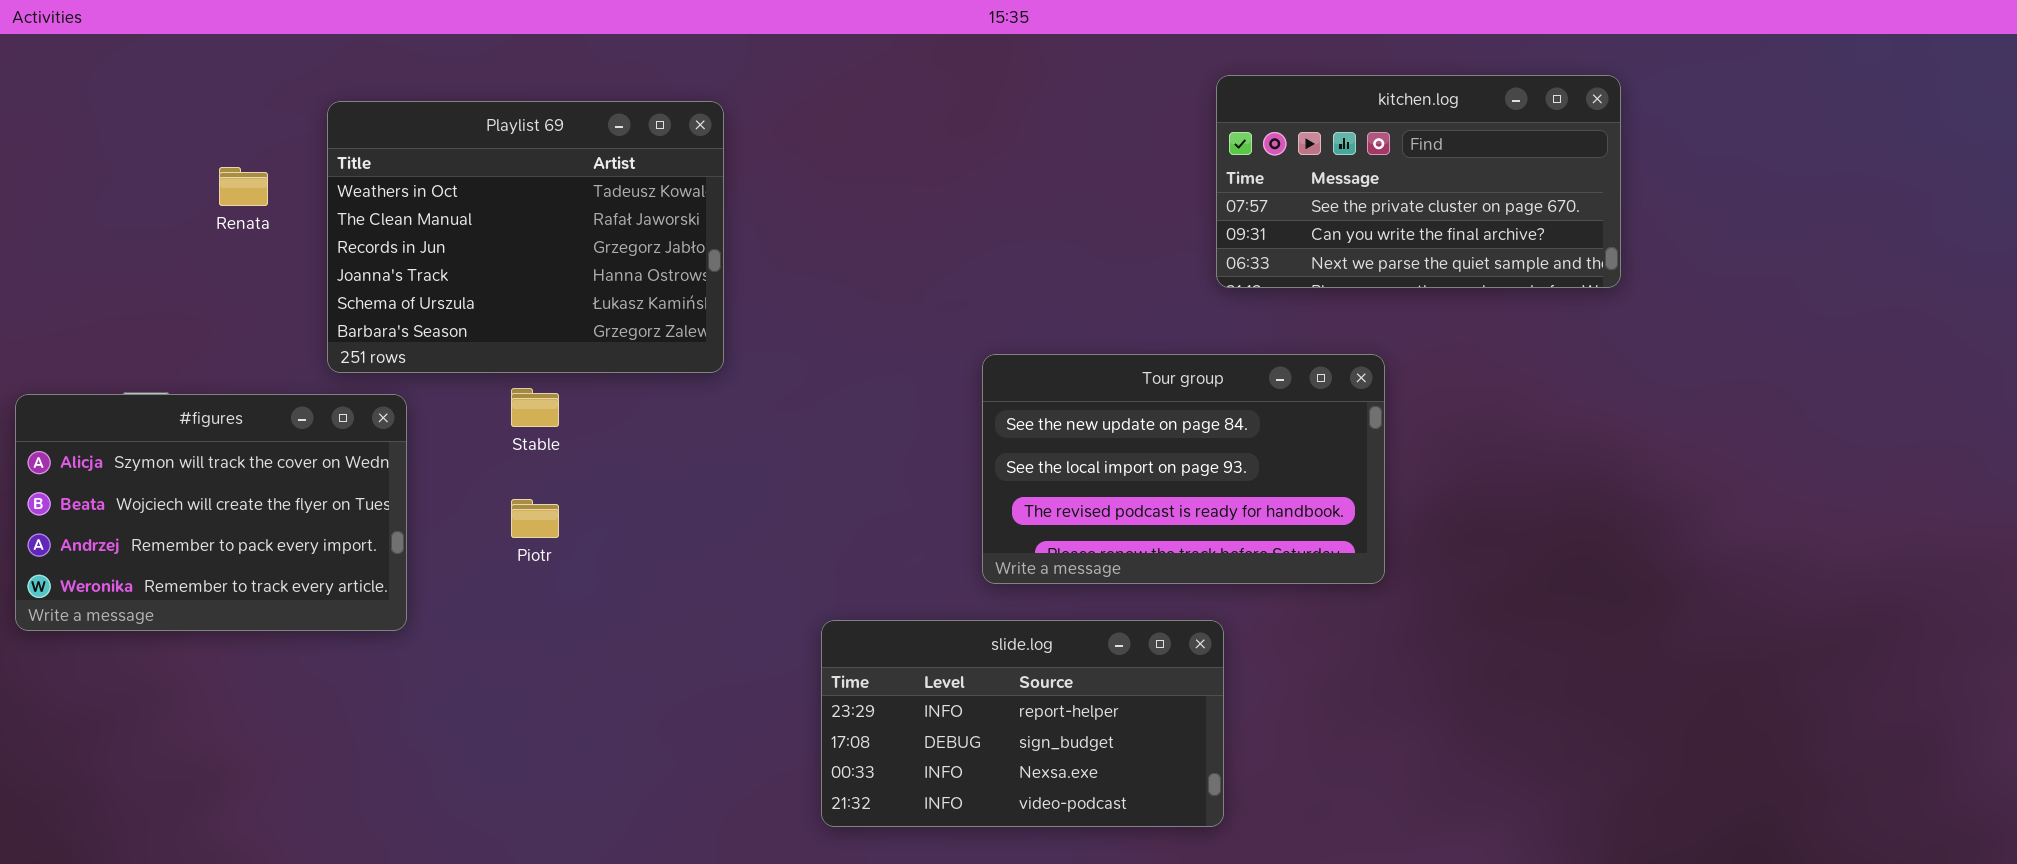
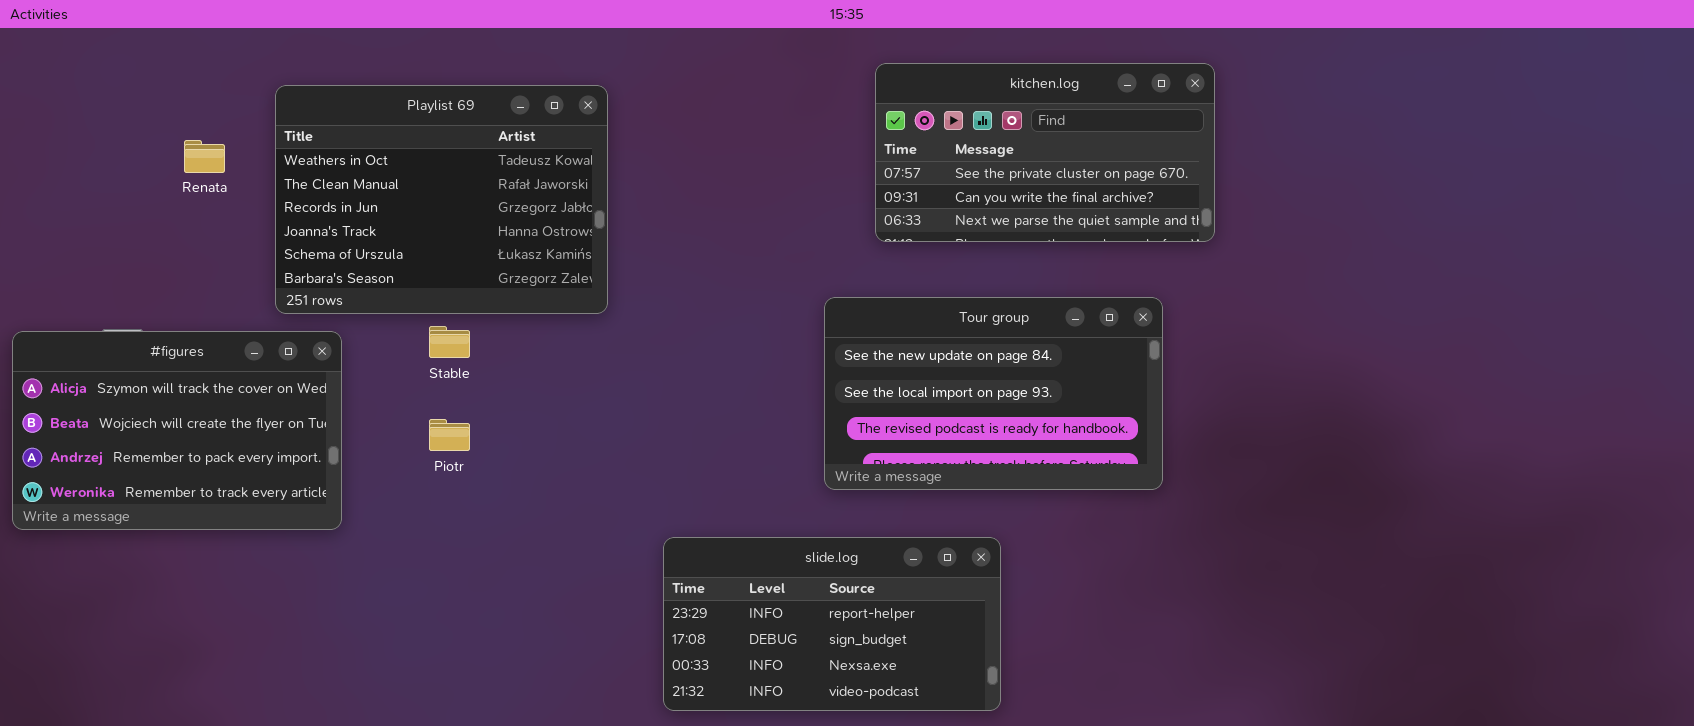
kitchen.log: [1216,75,1621,288] -> [875,63,1215,242], moved
slide.log: [821,620,1224,827] -> [663,537,1001,711], moved

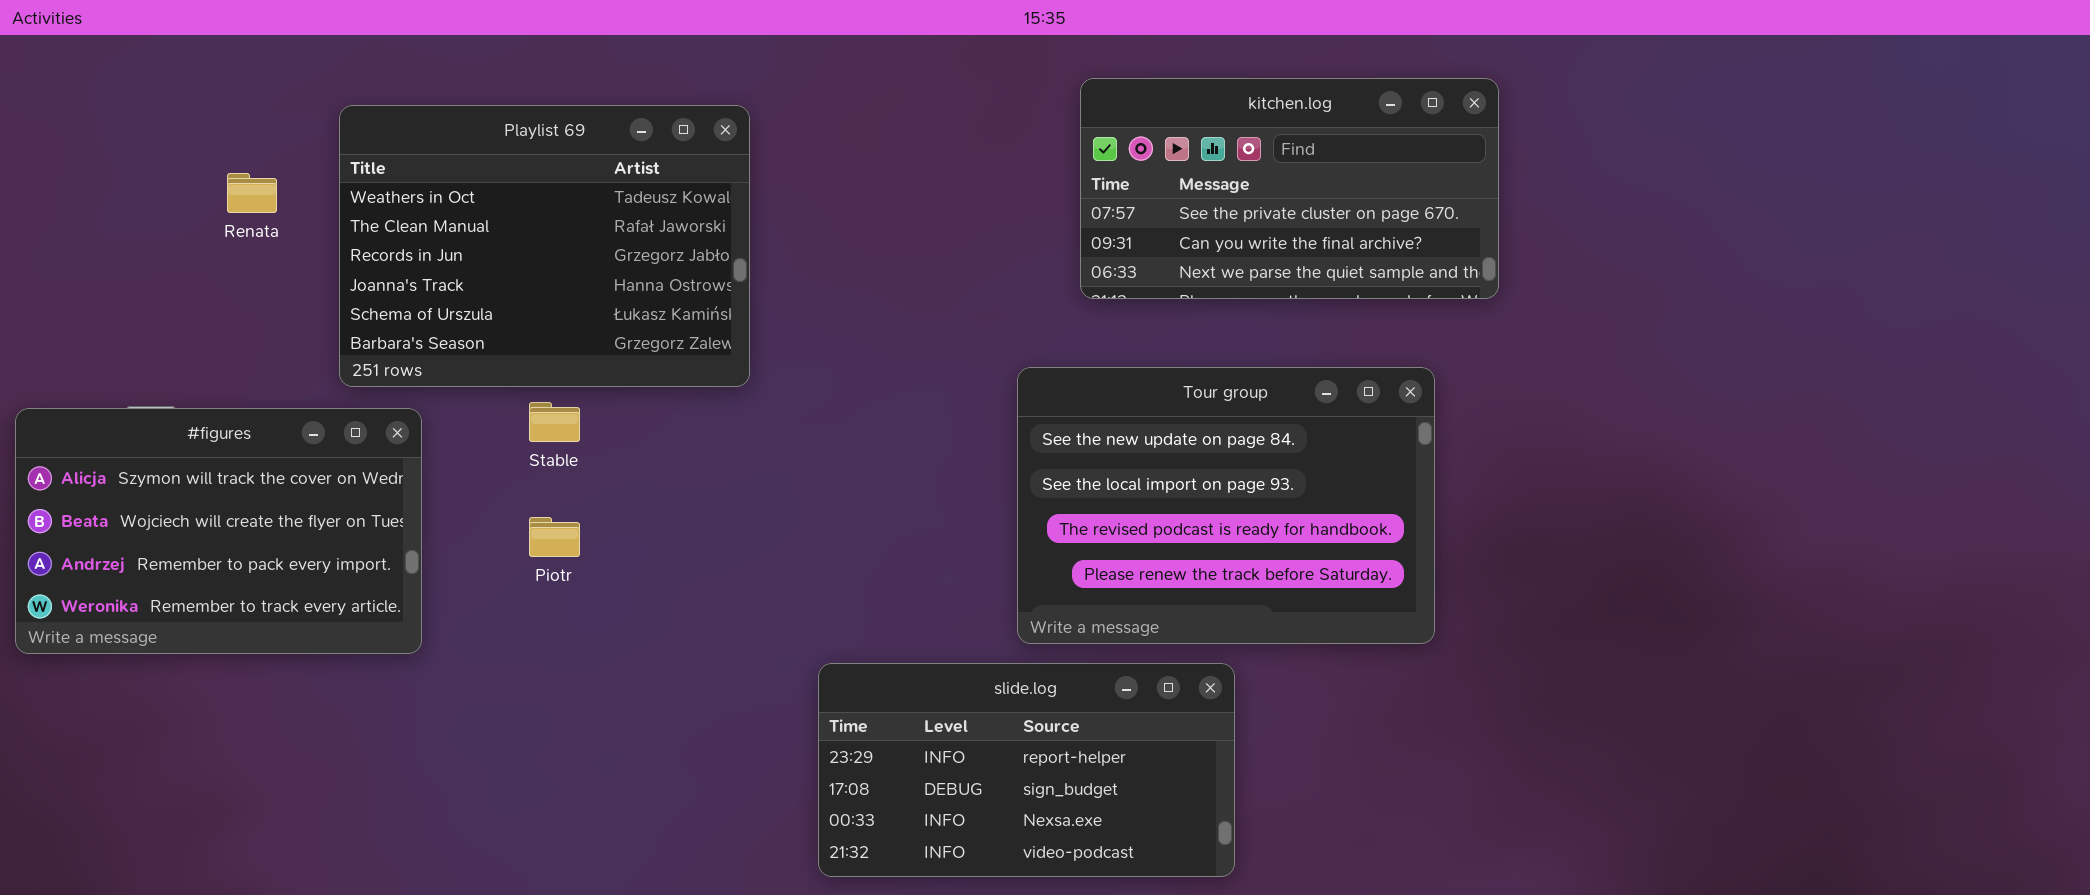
Tour group: [824,297,1163,490] -> [1017,367,1435,644], resized

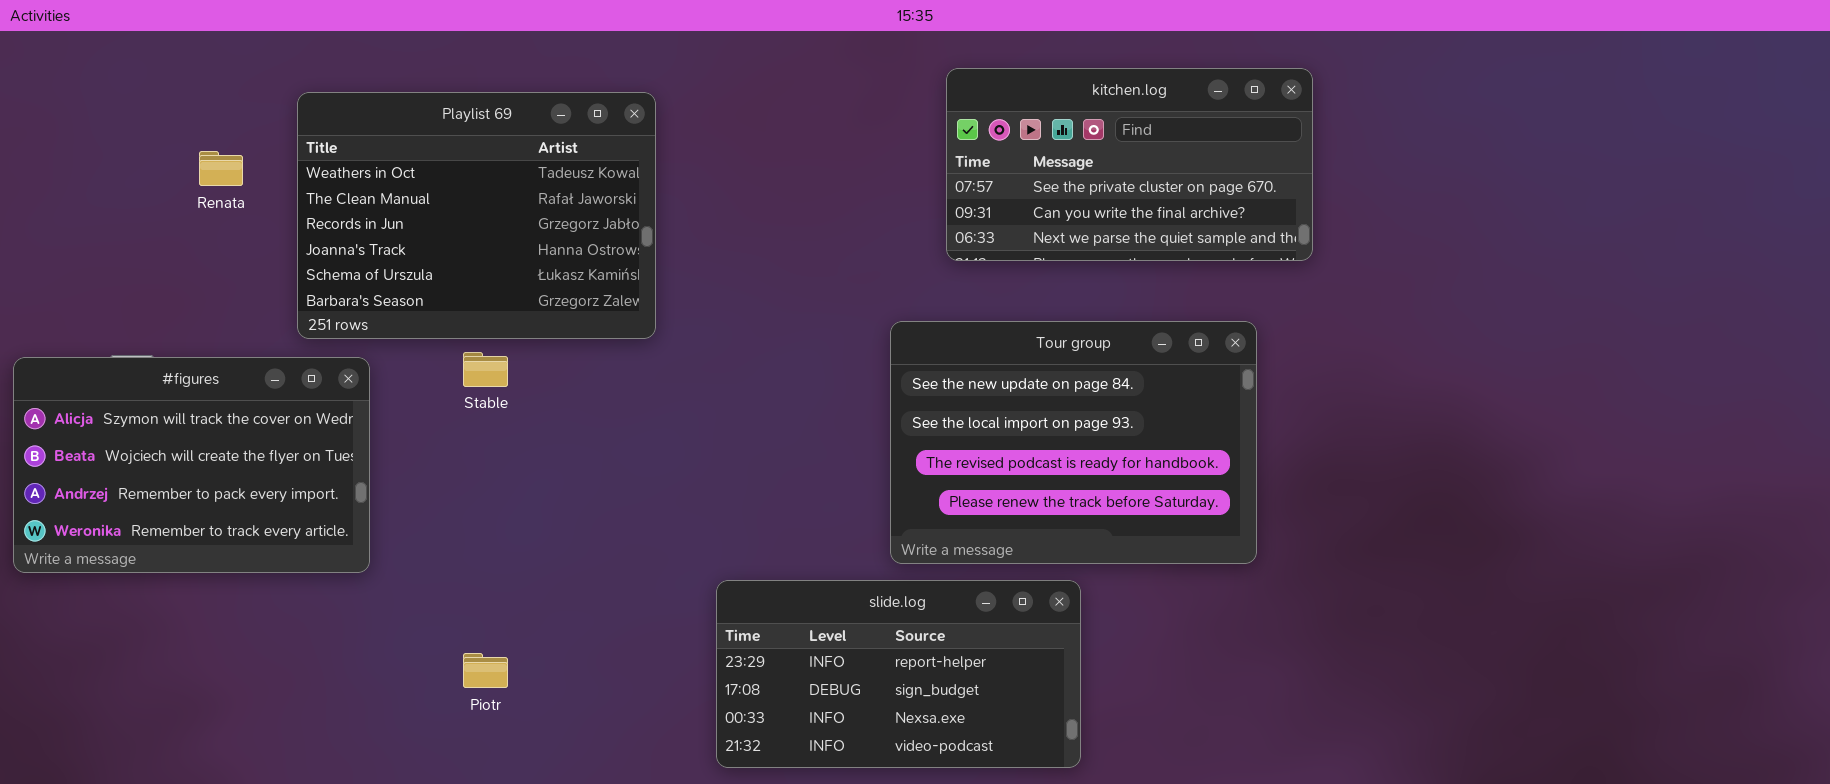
Piotr: [529,517,580,557] -> [463,653,508,688], moved

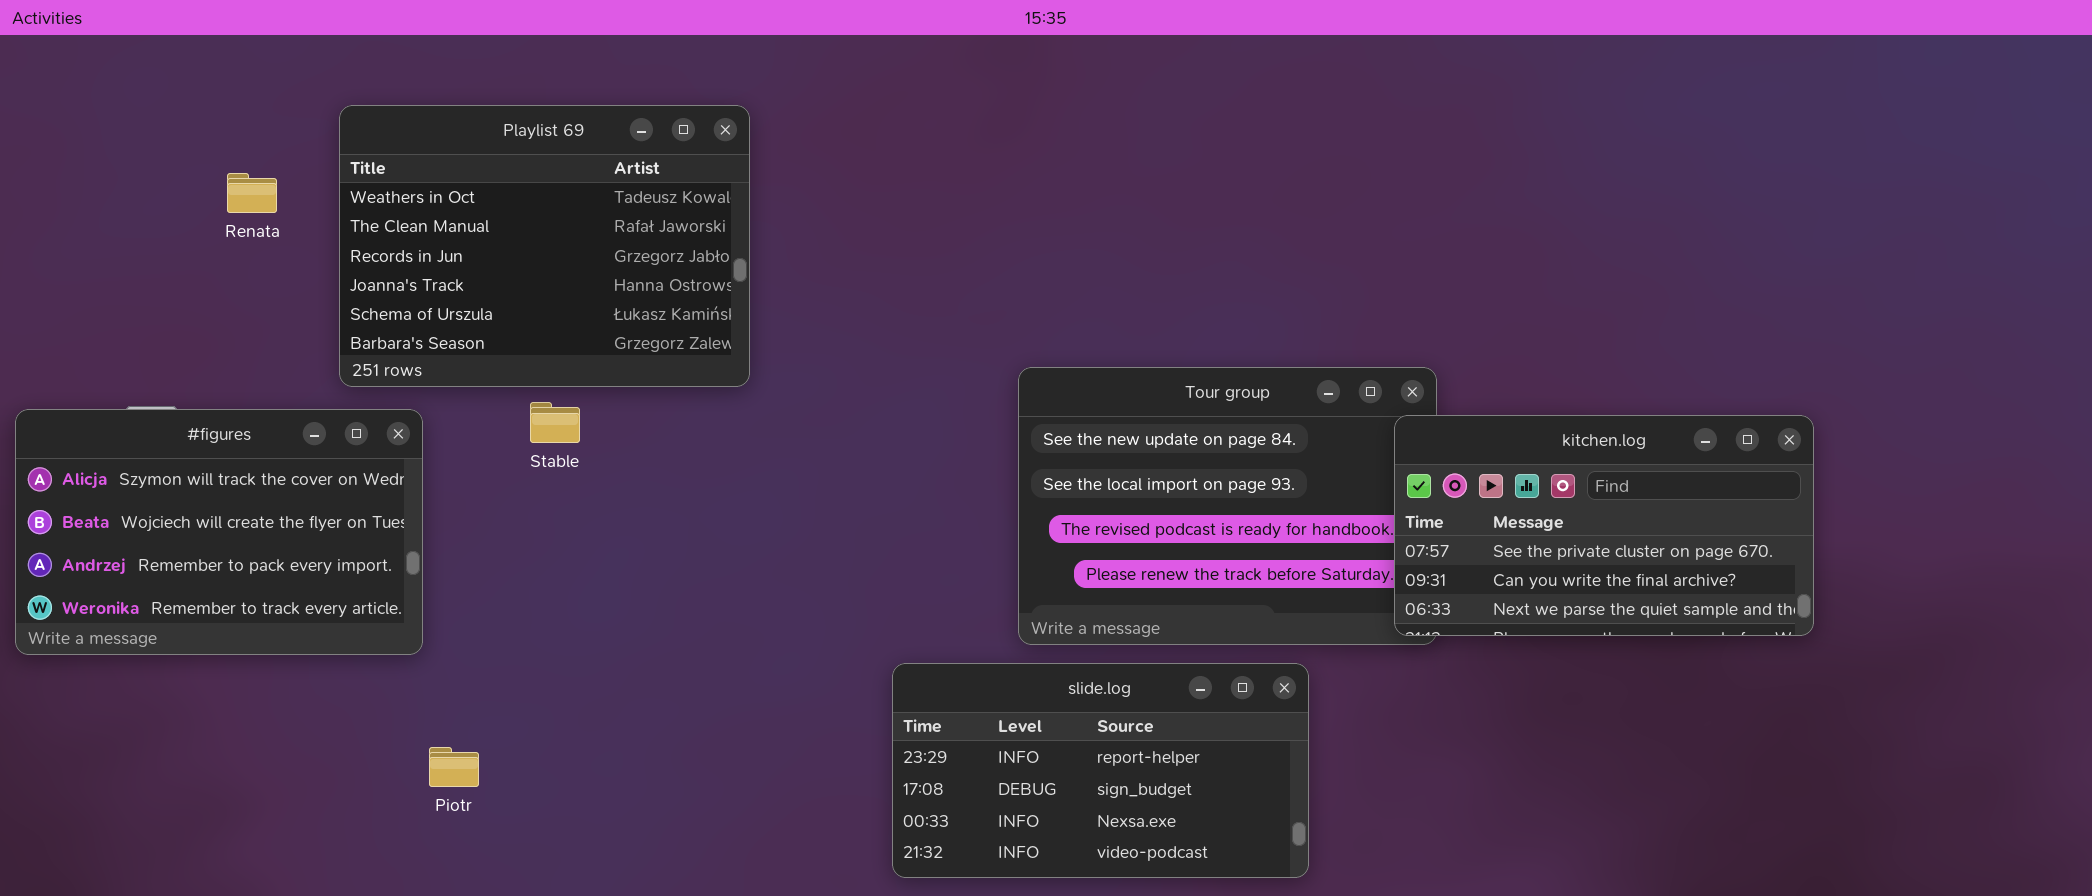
kitchen.log: [946,68,1313,261] -> [1394,415,1814,636], moved
slide.log: [716,580,1081,768] -> [892,663,1309,878], moved
Piotr: [463,653,508,688] -> [429,747,479,787], moved

